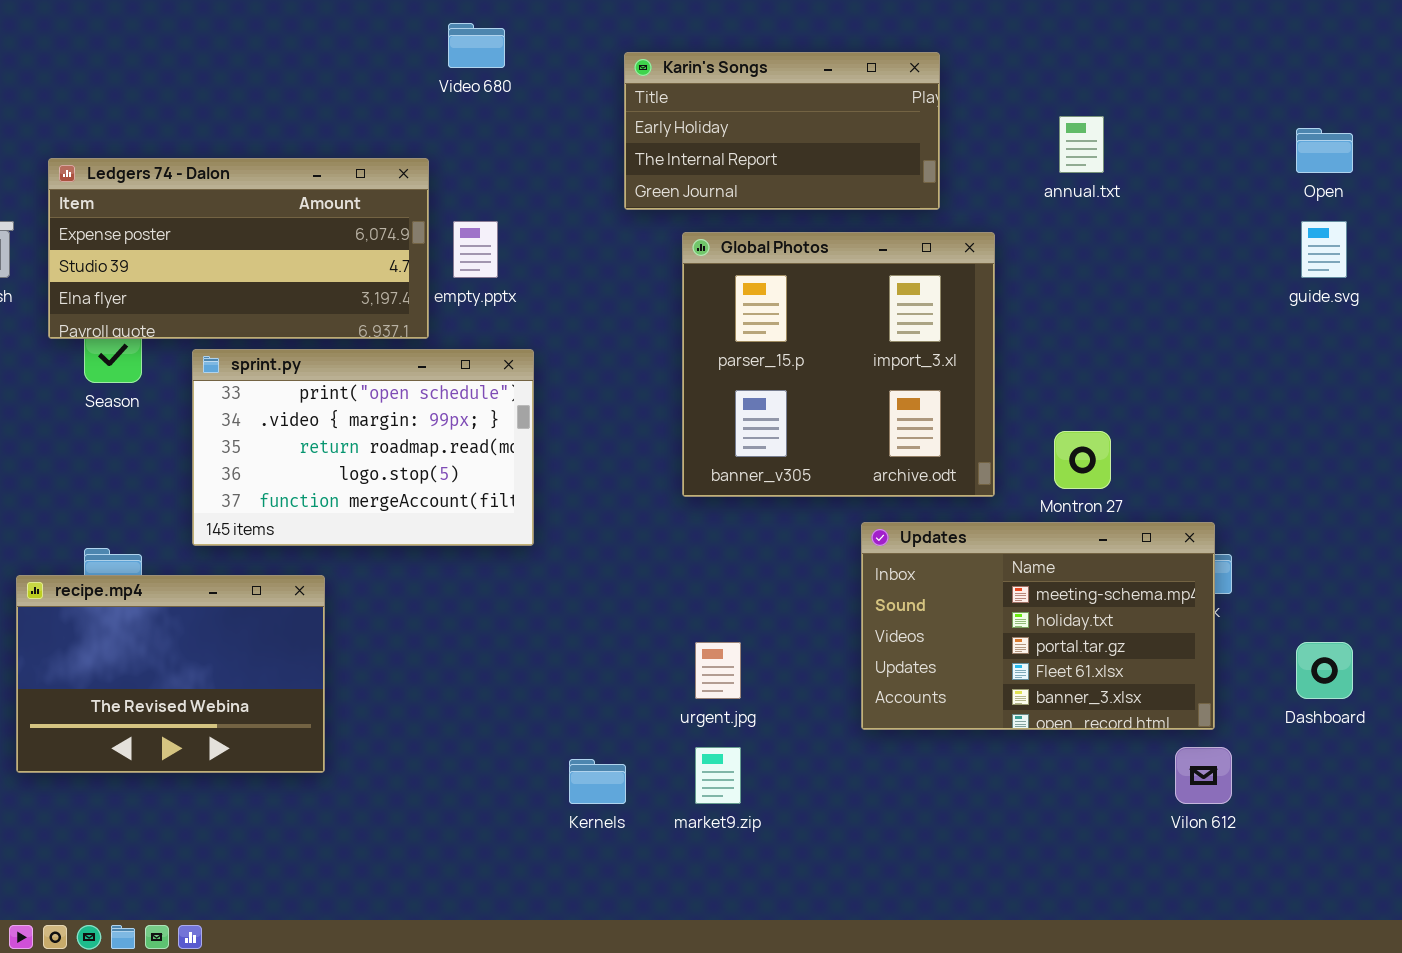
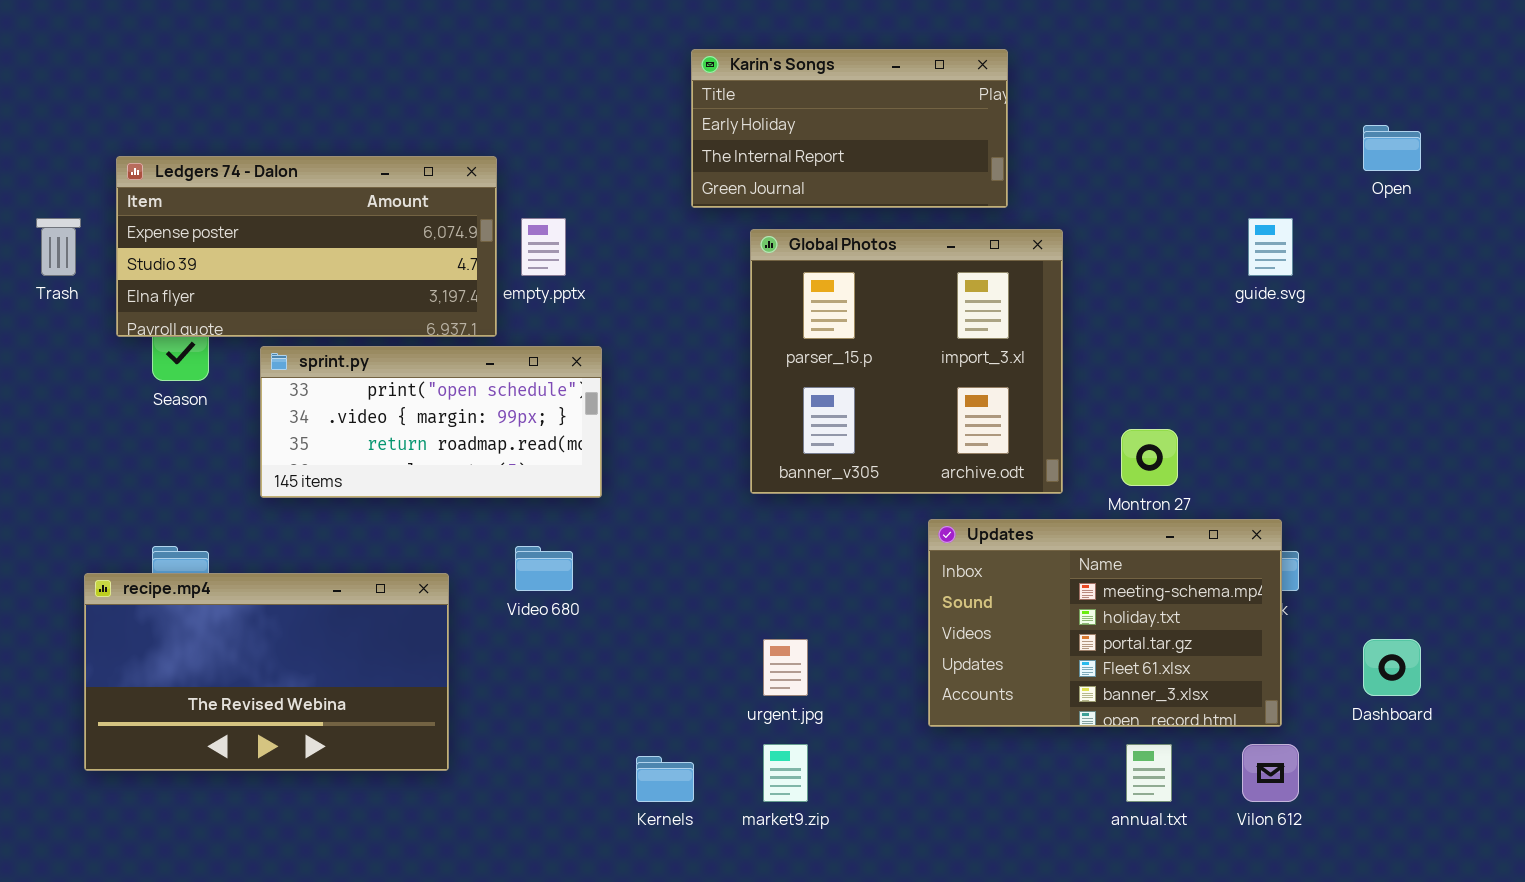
Video 680: [448,23,505,68] -> [515,546,573,591], moved
annual.txt: [1059,116,1104,173] -> [1126,744,1172,802], moved
guide.svg: [1301,221,1347,278] -> [1248,218,1293,276], moved
sprint.py: [192,349,534,546] -> [260,346,602,498], resized
recipe.mp4: [16,575,325,773] -> [84,573,449,771], resized

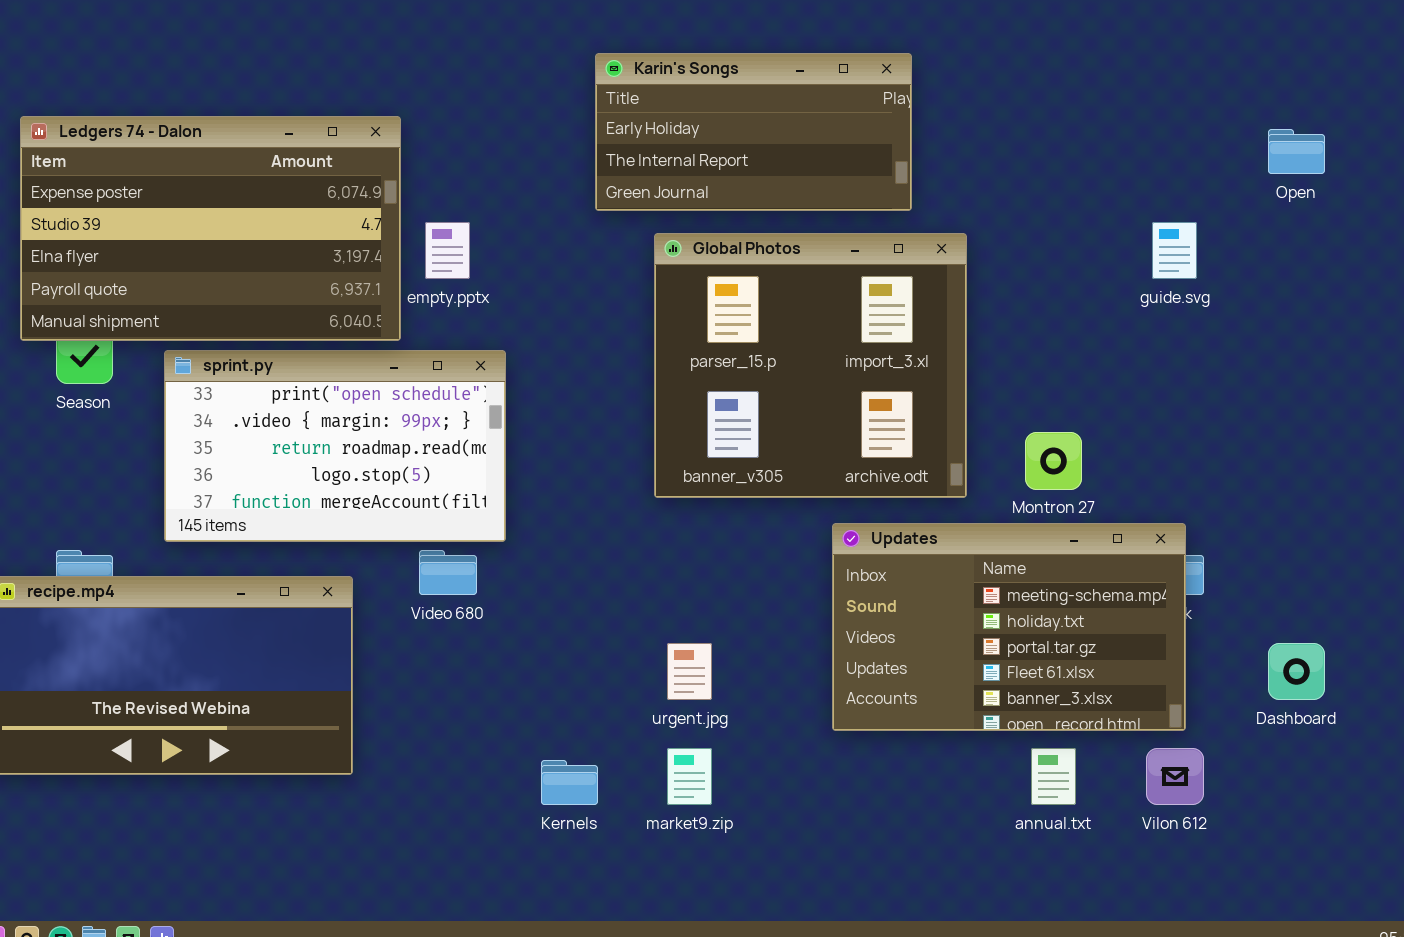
Ledgers 74 - Dalon: [116,156,497,337] -> [20,116,401,341], resized
sprint.py: [260,346,602,498] -> [164,350,506,542], resized

